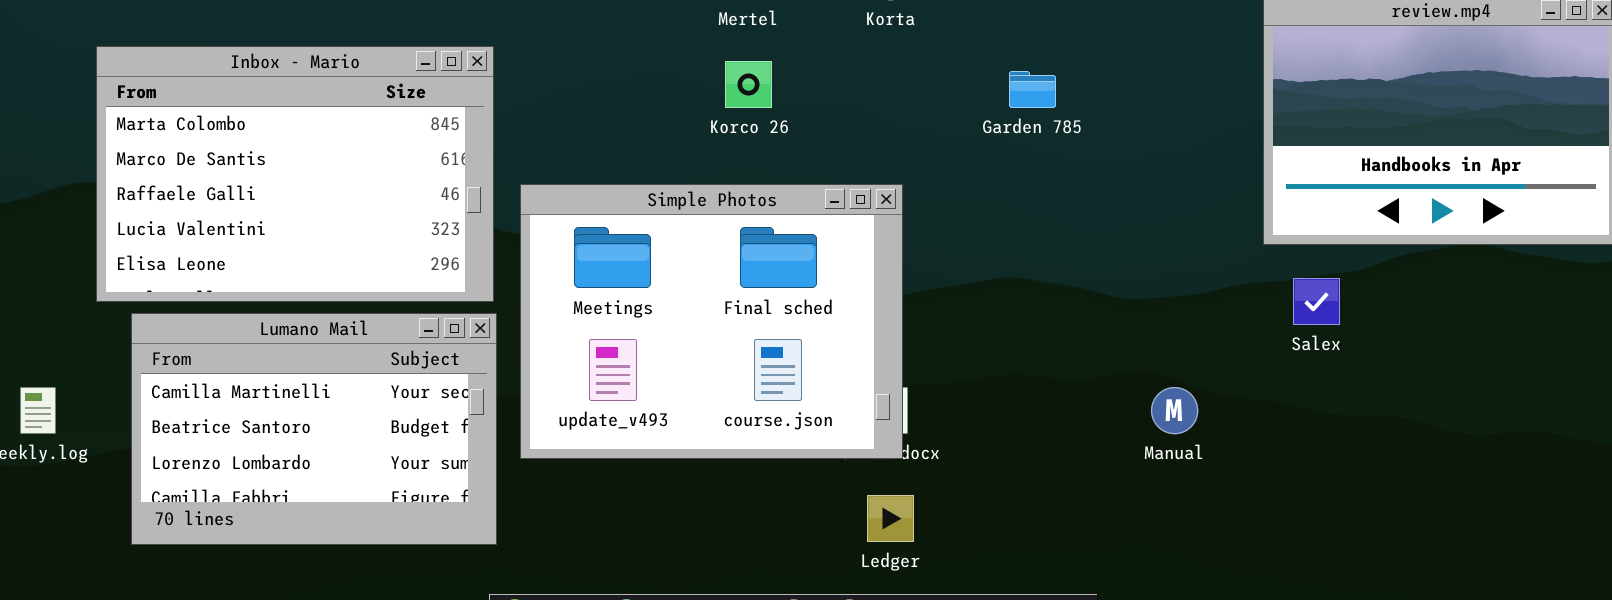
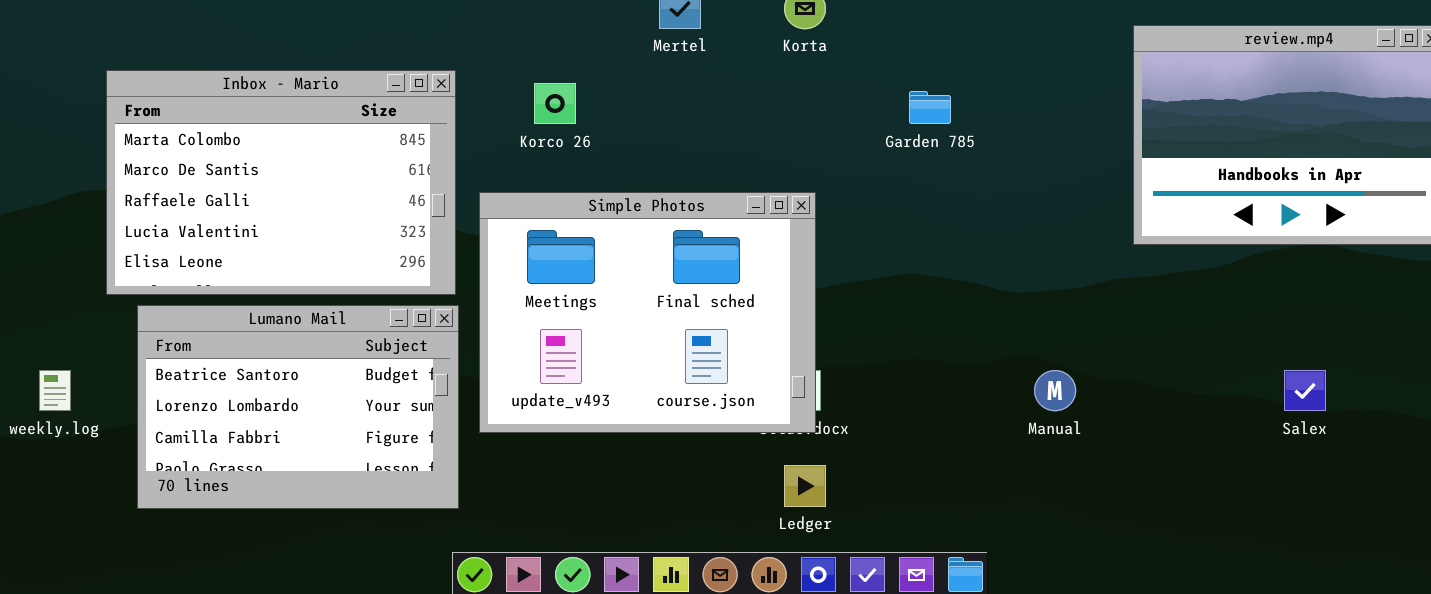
Korco 26: [725,61,772,108] -> [534,83,576,124], moved
Salex: [1293,278,1340,325] -> [1284,370,1326,411], moved
Lumano Mail: [131,313,497,545] -> [137,305,459,509], scrolled down 1 row

